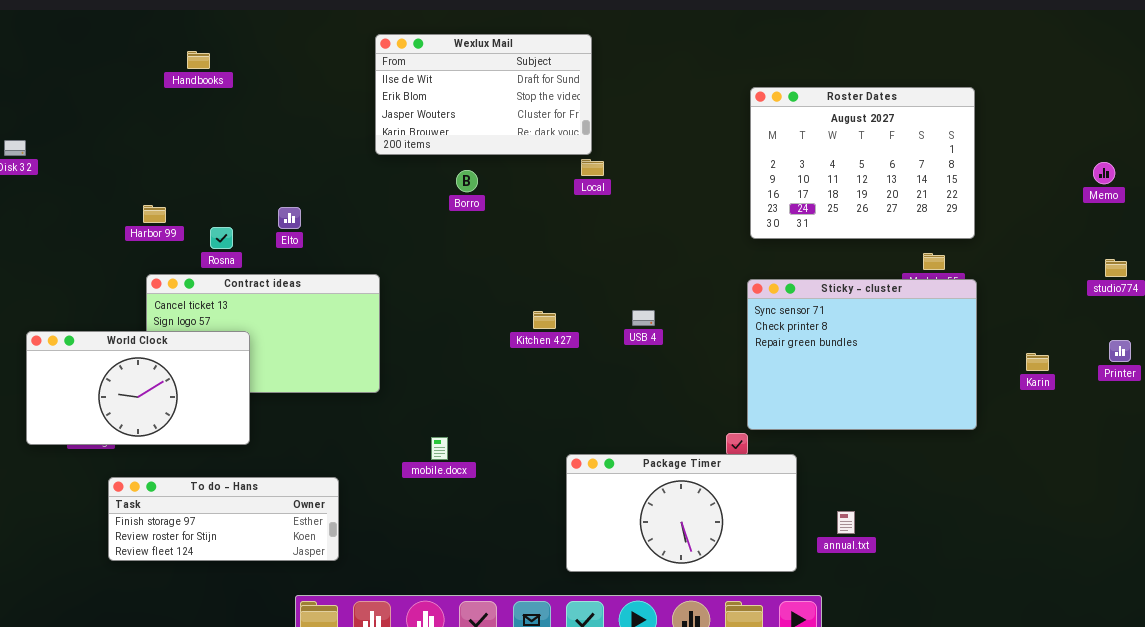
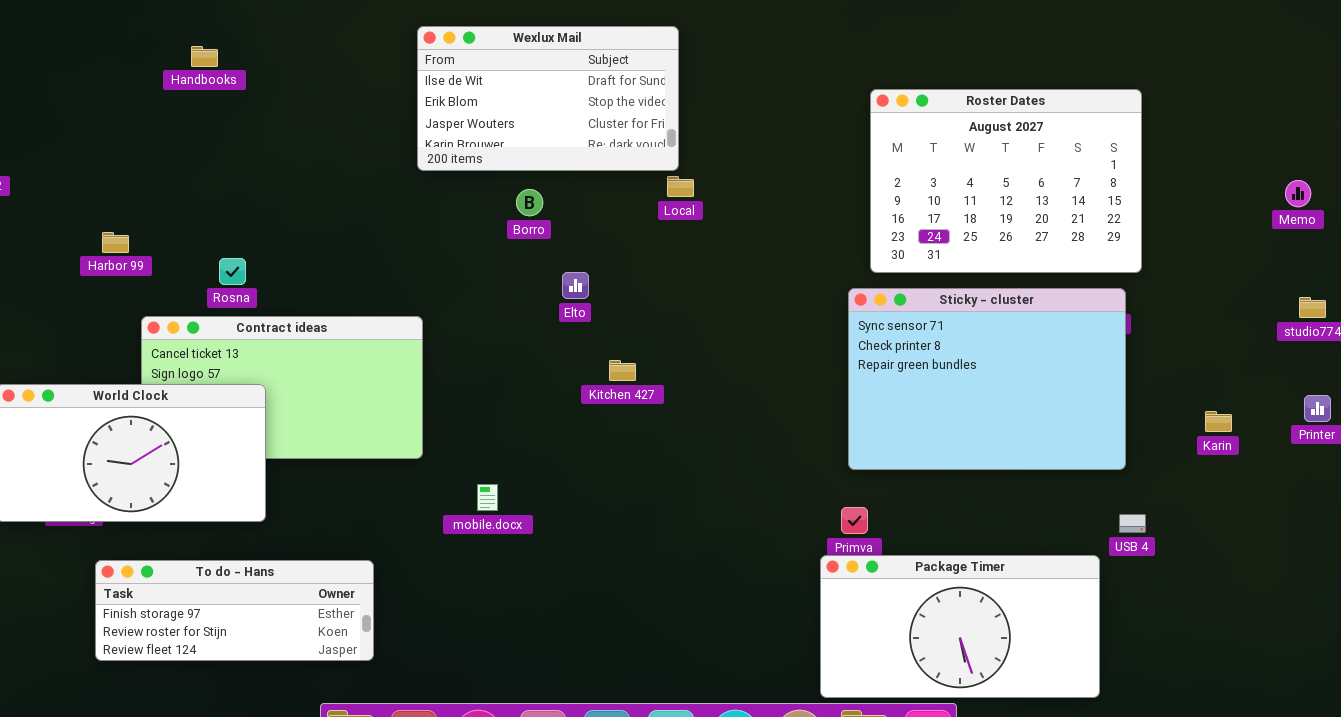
Harbor 99: [143,205,166,223] -> [102,232,129,253], moved
Elto: [278,207,301,229] -> [562,272,589,299], moved
Sticky - cluster: [747,279,977,430] -> [848,288,1126,470], moved
USB 4: [632,310,655,326] -> [1119,514,1146,533], moved
mobile.docx: [431,437,448,460] -> [477,484,498,511], moved
Package Timer: [566,454,797,572] -> [820,555,1100,698], moved

